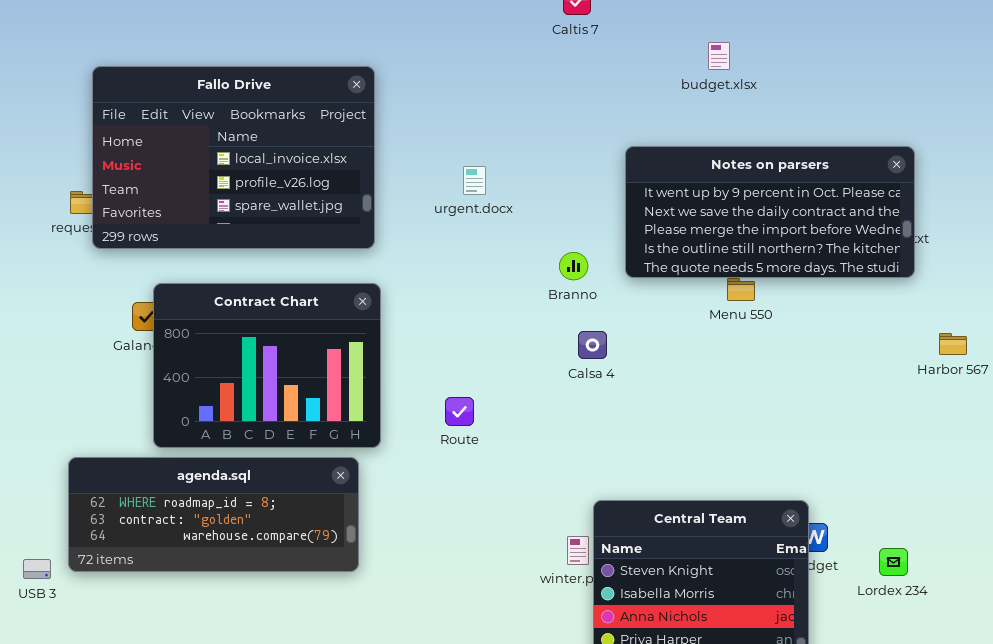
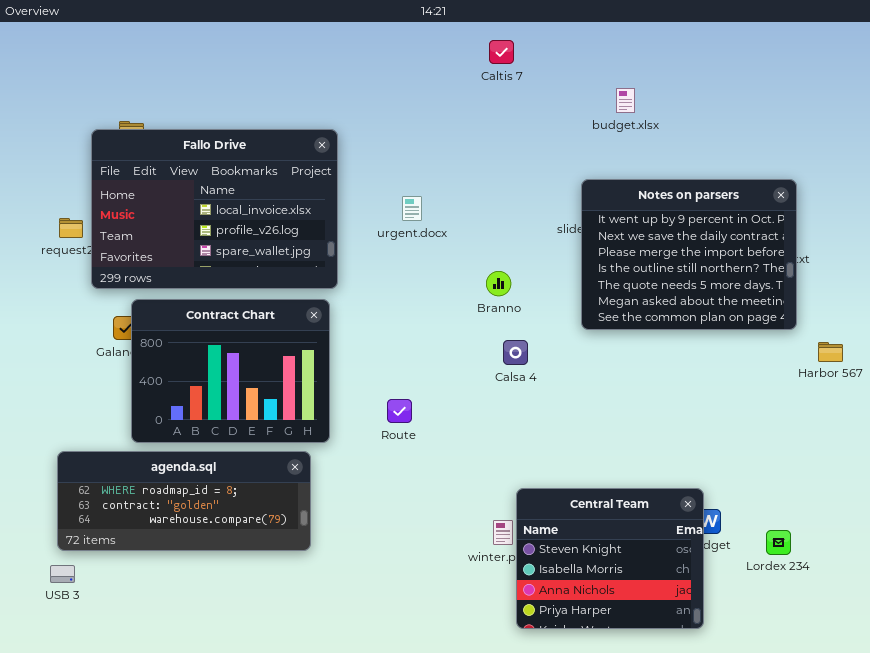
Fallo Drive: [92,66,375,249] -> [91,129,338,289], moved
Notes on parsers: [625,146,915,278] -> [581,179,797,330], resized
USB 3: [23,559,51,579] -> [50,565,75,583], moved

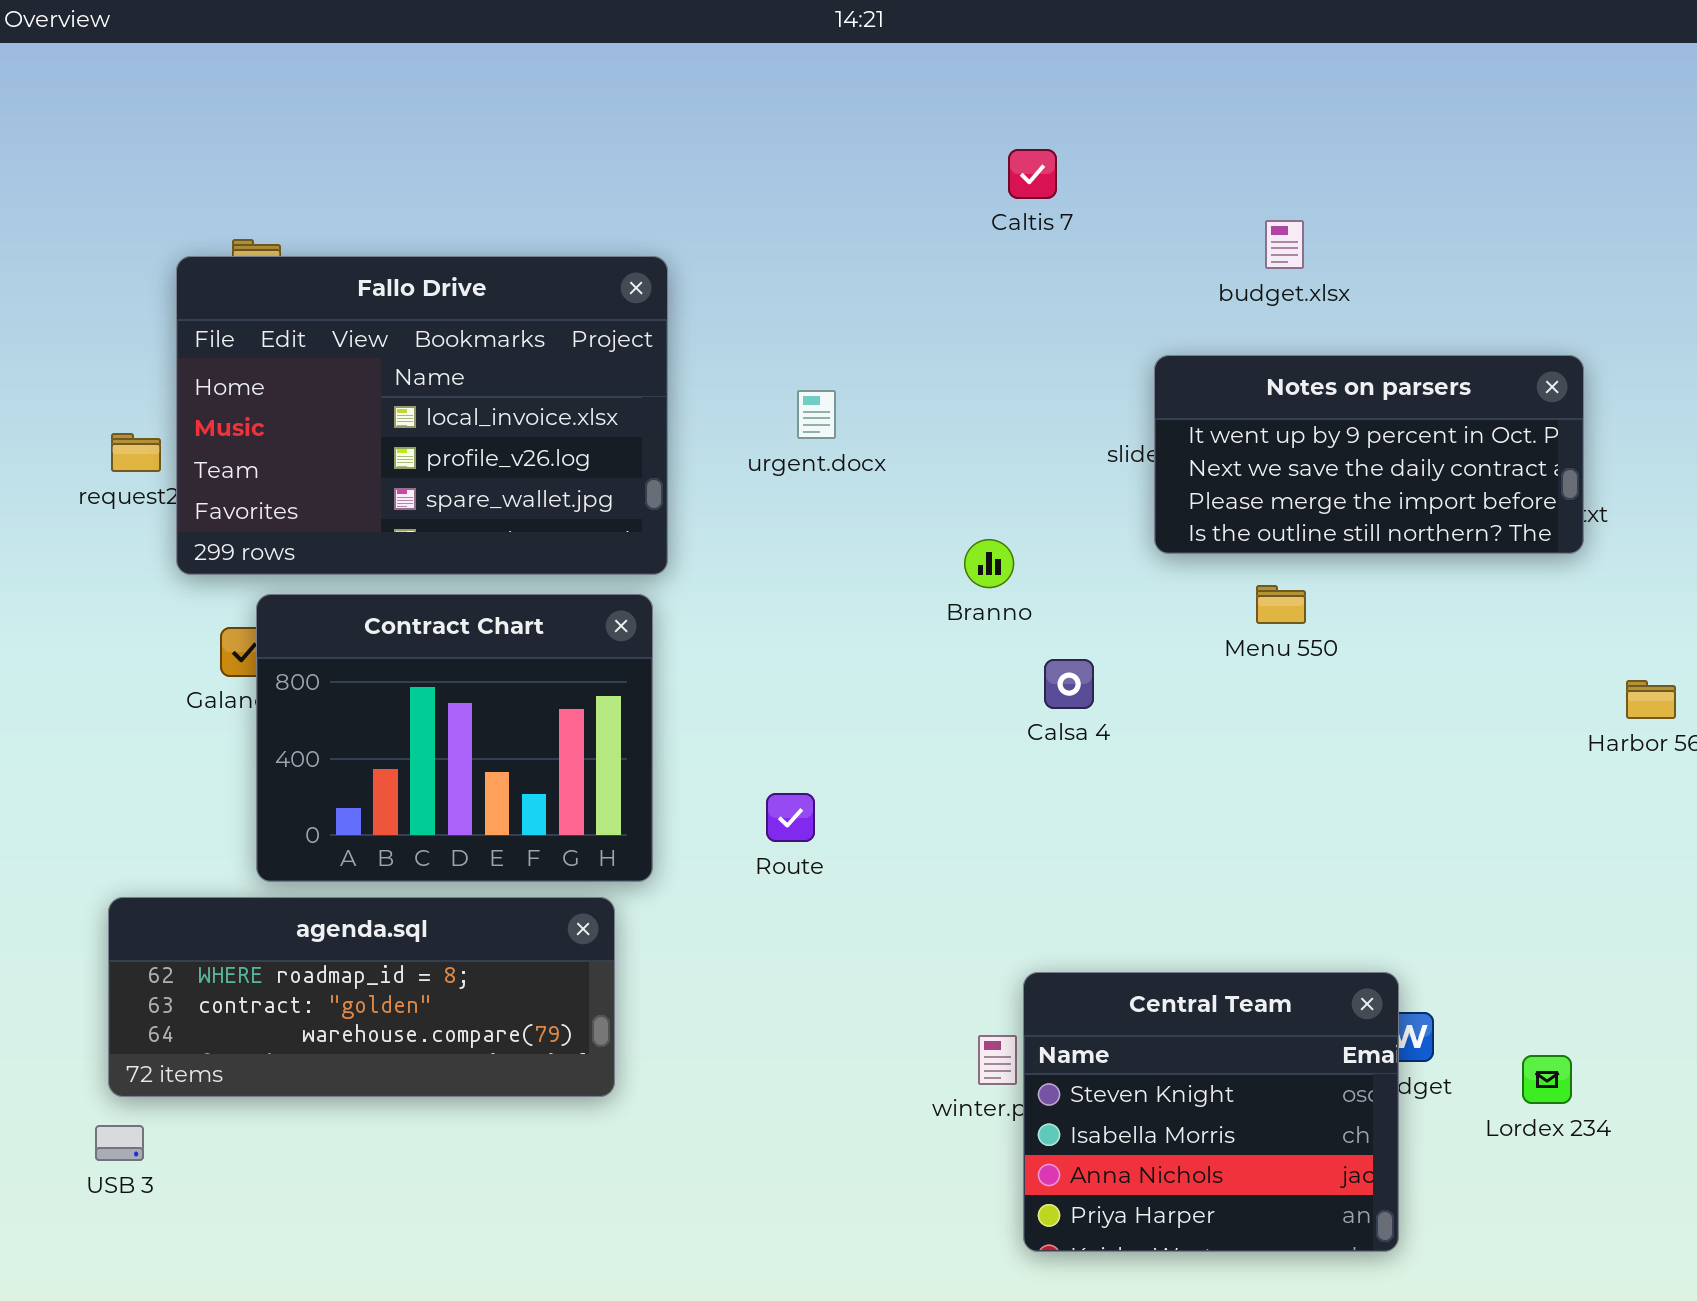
Caltis 7: [489,40,514,64] -> [1008,149,1057,199], moved
budget.xlsx: [616,88,635,113] -> [1265,220,1304,269], moved
Notes on parsers: [581,179,797,330] -> [1154,355,1584,554], resized
Calsa 4: [503,340,528,365] -> [1044,659,1094,709], moved

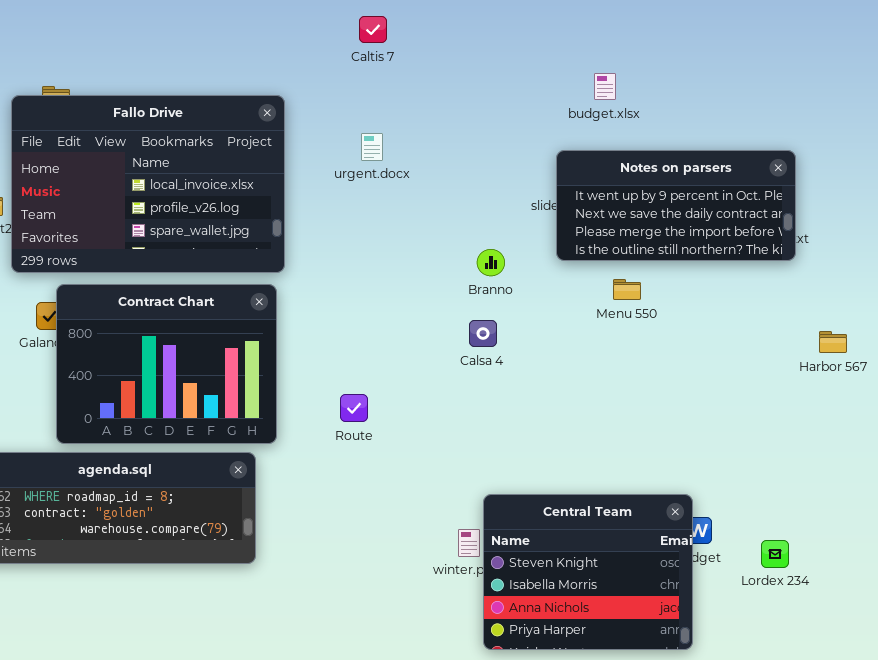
Caltis 7: [1008,149,1057,199] -> [359,16,387,43], moved
budget.xlsx: [1265,220,1304,269] -> [594,73,616,100], moved
urgent.docx: [797,390,836,439] -> [361,133,383,161], moved
Branno: [964,539,1014,588] -> [477,249,505,276], moved
Calsa 4: [1044,659,1094,709] -> [469,320,497,347], moved

